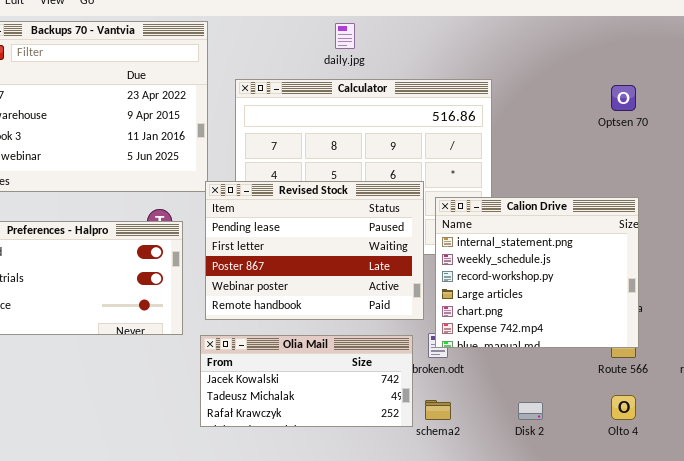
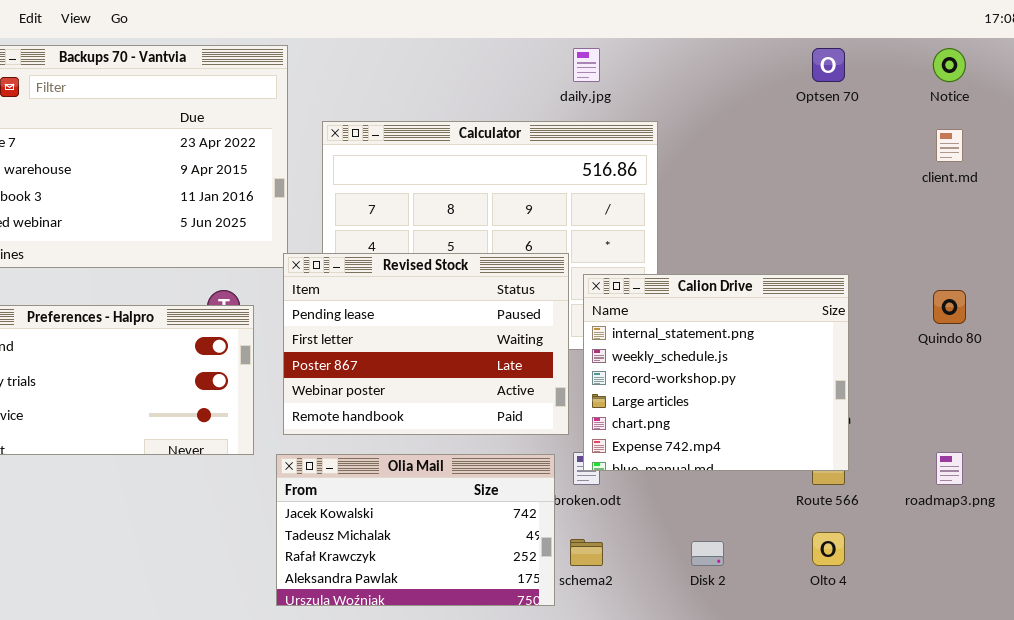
daily.jpg: [335,23,355,49] -> [573,48,600,82], moved
Optsen 70: [611,85,636,111] -> [812,48,845,82], moved
Olia Mail: [200,335,413,427] -> [276,454,555,606], resized

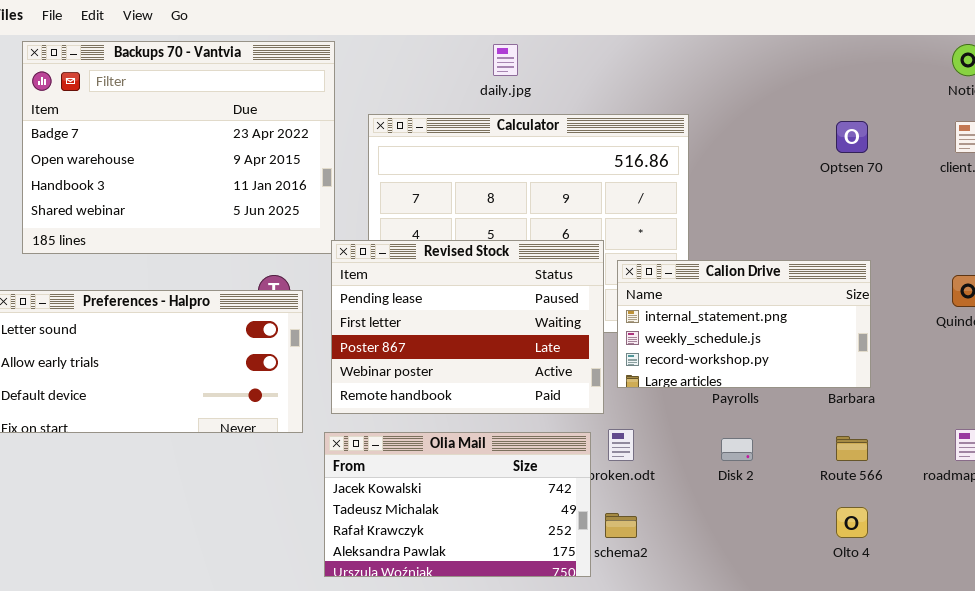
daily.jpg: [573,48,600,82] -> [493,44,518,76], moved
Optsen 70: [812,48,845,82] -> [836,121,868,153], moved
Calion Drive: [583,274,849,471] -> [617,260,871,388], resized
Disk 2: [691,541,724,566] -> [721,438,753,461], moved

